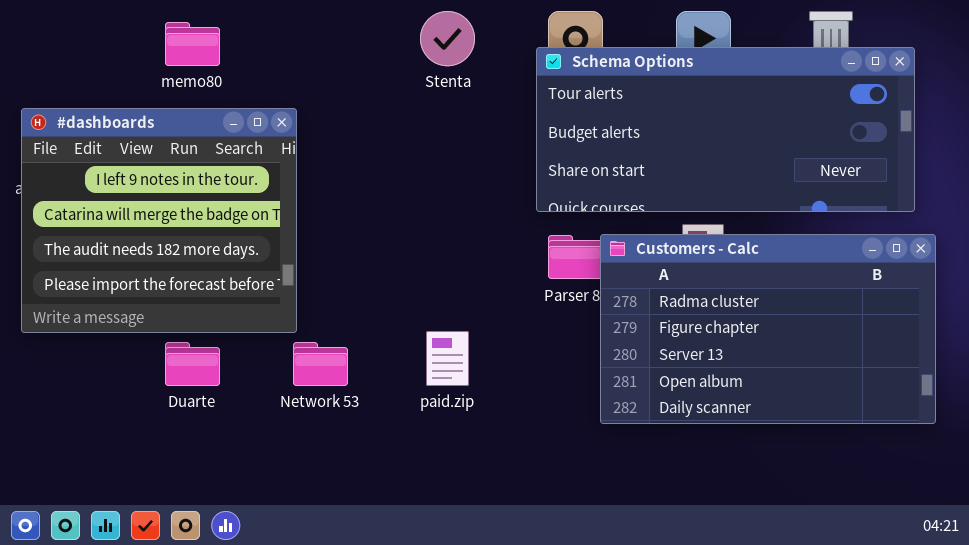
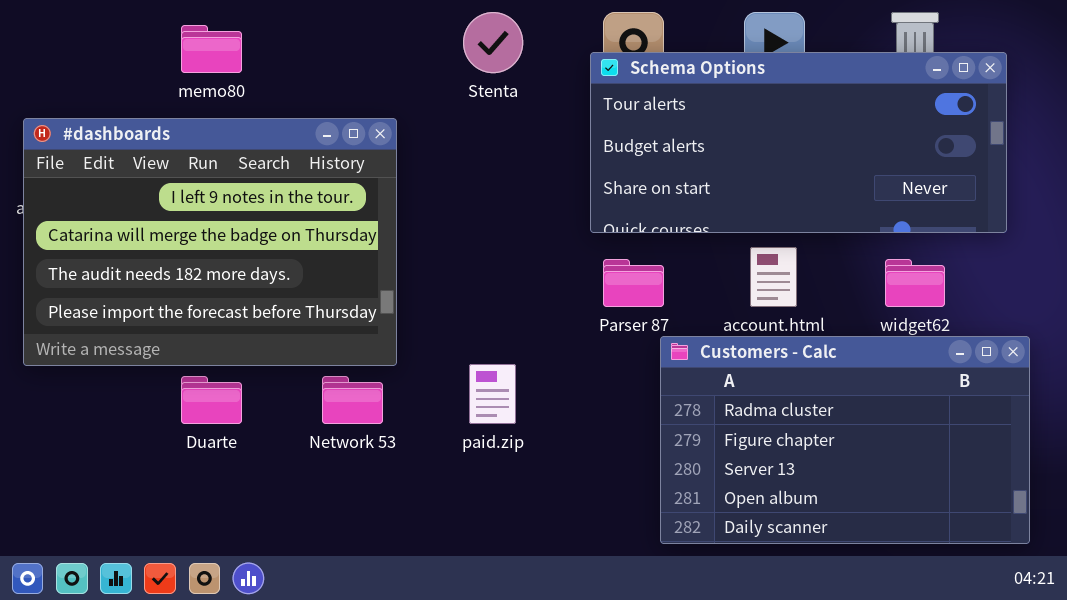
#dashboards: [21,108,297,333] -> [23,118,397,366], resized
Customers - Calc: [600,234,936,424] -> [660,336,1030,544], moved

